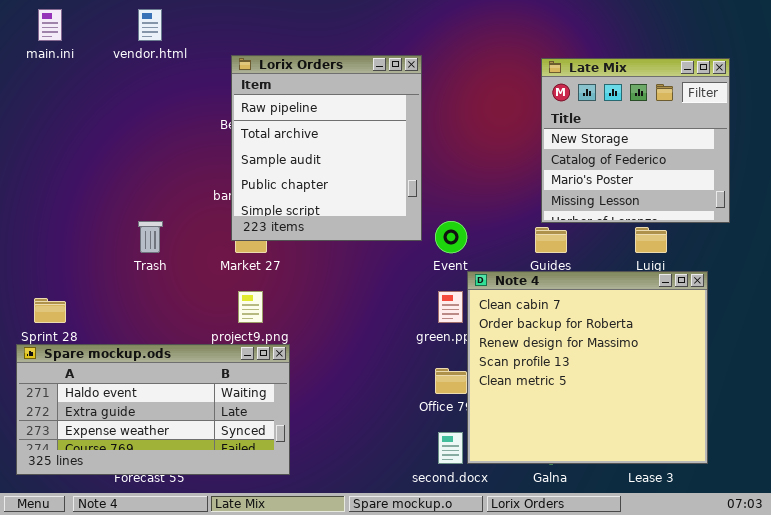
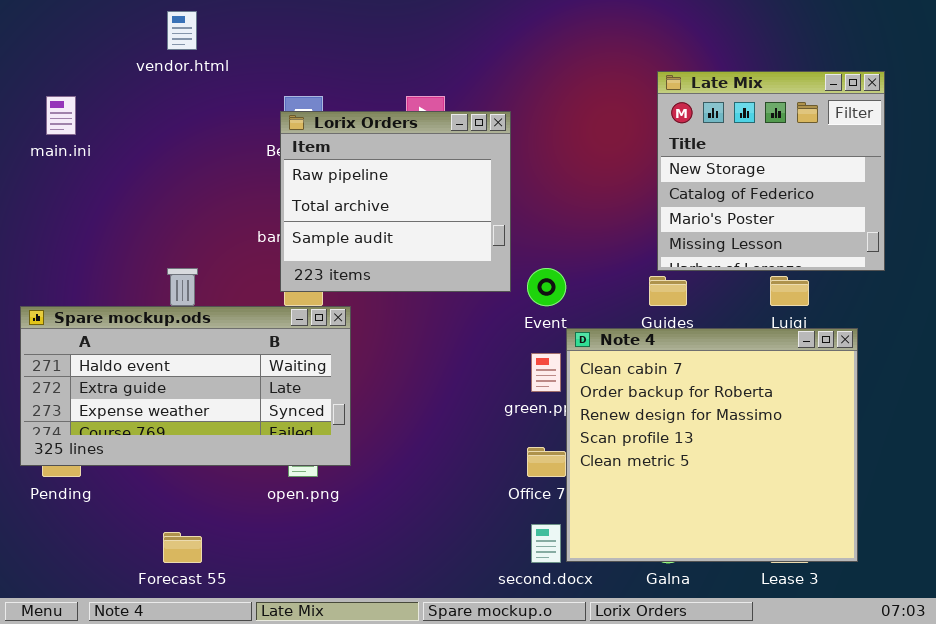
main.ini: [38,9,62,41] -> [46,96,76,135], moved
Lorix Orders: [231,55,422,241] -> [280,111,511,292], resized
Spare mockup.ods: [16,344,290,475] -> [20,306,351,466], moved

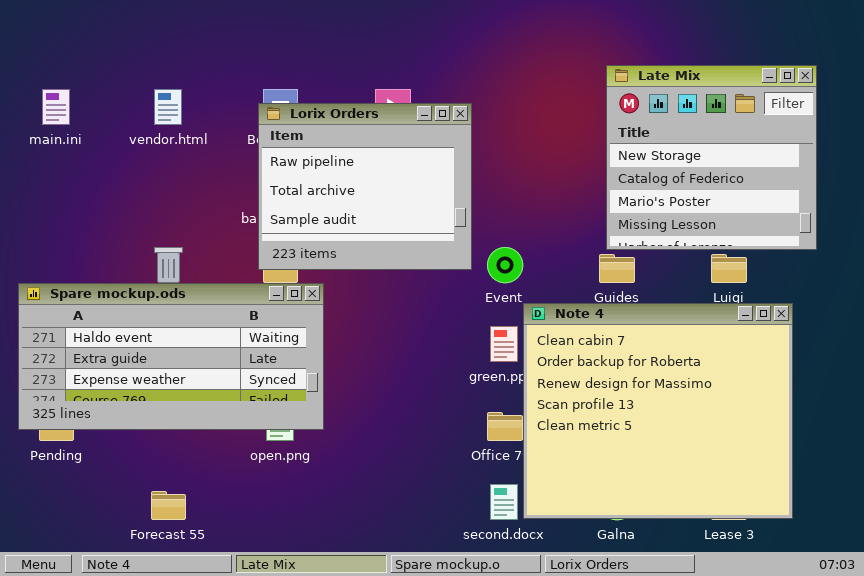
vendor.html: [167,11,197,50] -> [154,89,182,125], moved

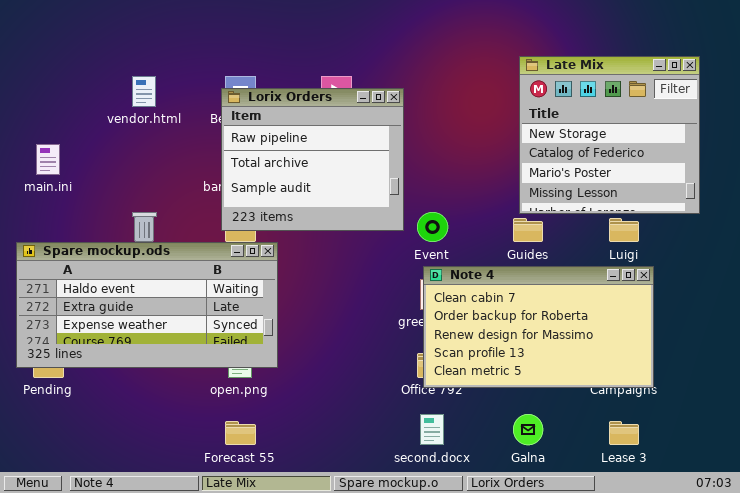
main.ini: [42,89,70,125] -> [36,144,60,175], moved
Note 4: [523,303,793,519] -> [423,266,654,388], moved, resized
Forecast 55: [151,491,186,520] -> [225,421,256,445], moved

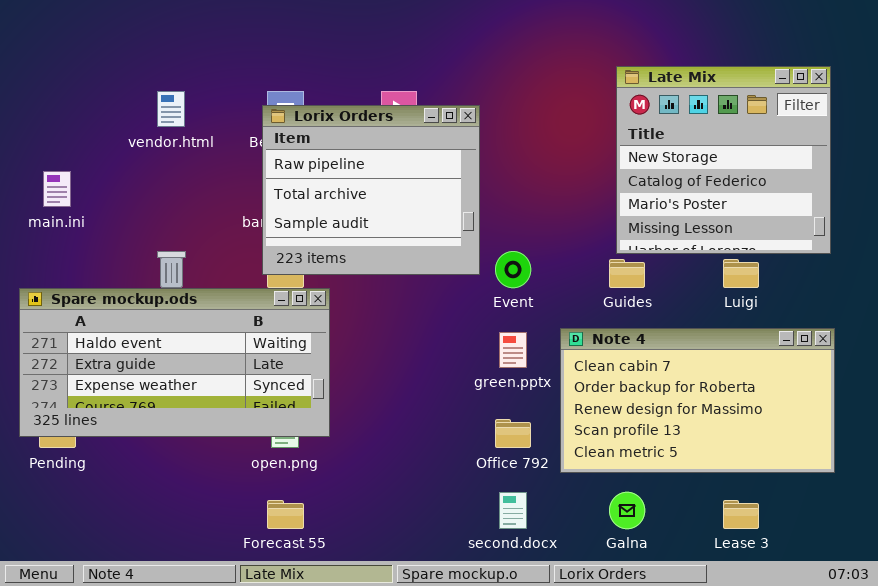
Note 4: [423,266,654,388] -> [560,328,835,473], moved

